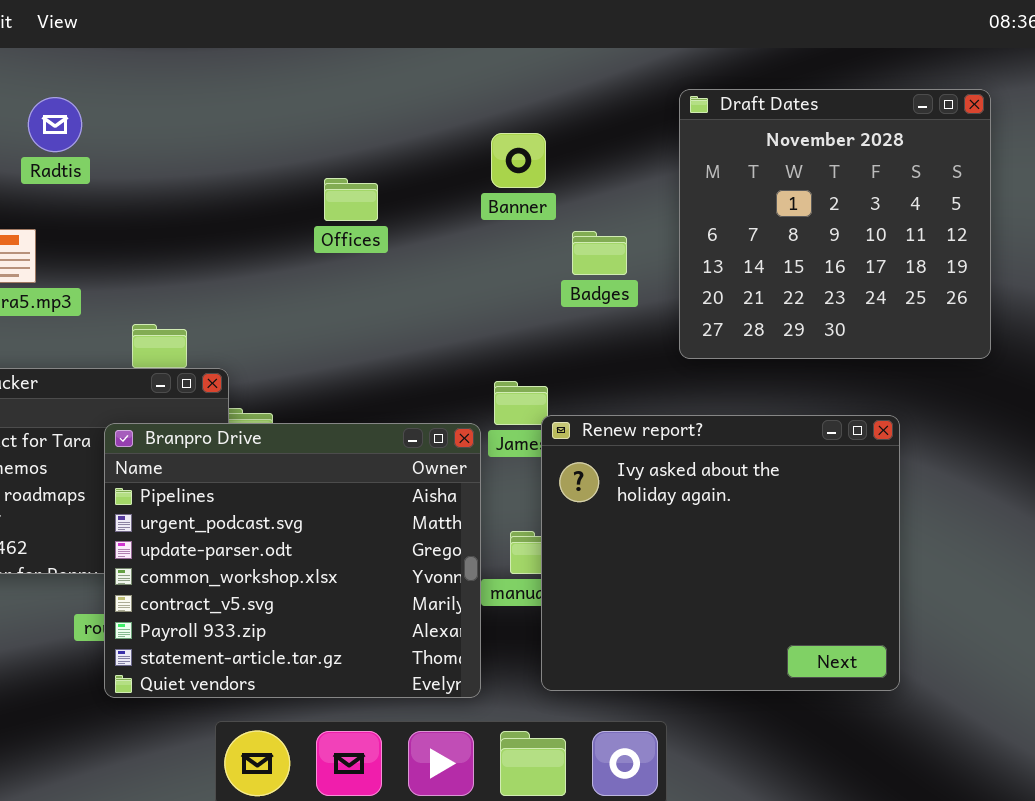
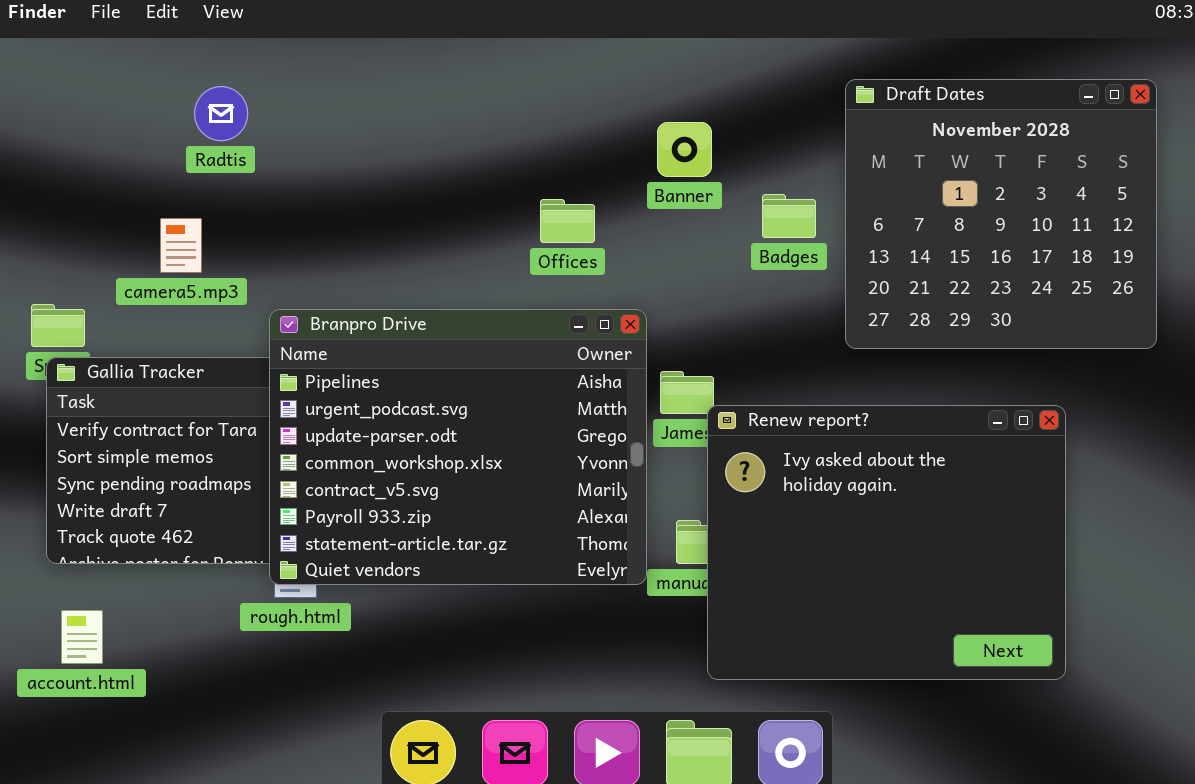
Offices: [324,178,378,221] -> [540,199,595,243], moved
Badges: [572,231,627,275] -> [762,194,816,238], moved
Branpro Drive: [104,423,481,698] -> [269,309,647,585], moved

